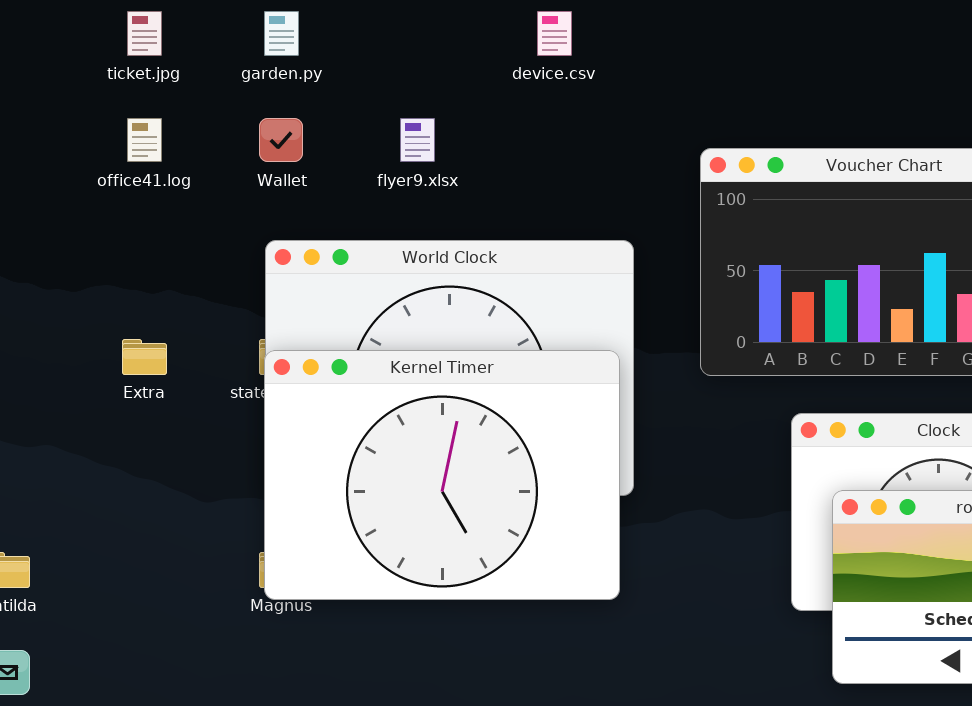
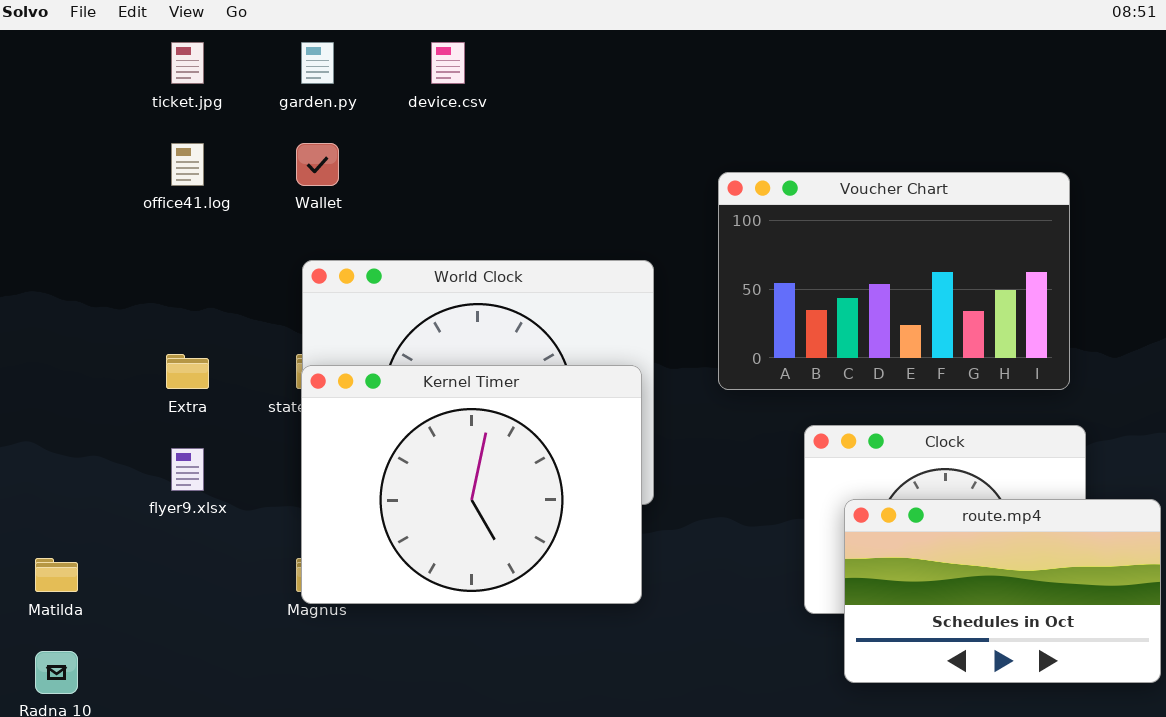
device.csv: [537,11,572,56] -> [431,42,465,84], moved
flyer9.xlsx: [400,118,435,162] -> [171,448,204,491], moved

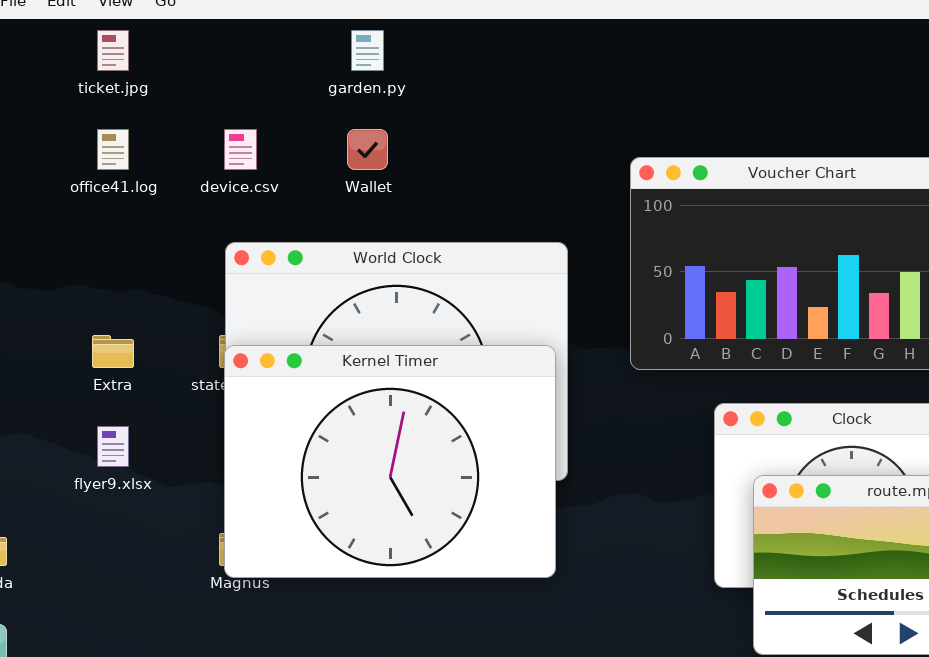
garden.py: [301,42,334,84] -> [351,30,384,71], moved
device.csv: [431,42,465,84] -> [224,129,257,170], moved
Wallet: [296,143,339,186] -> [347,129,388,170], moved

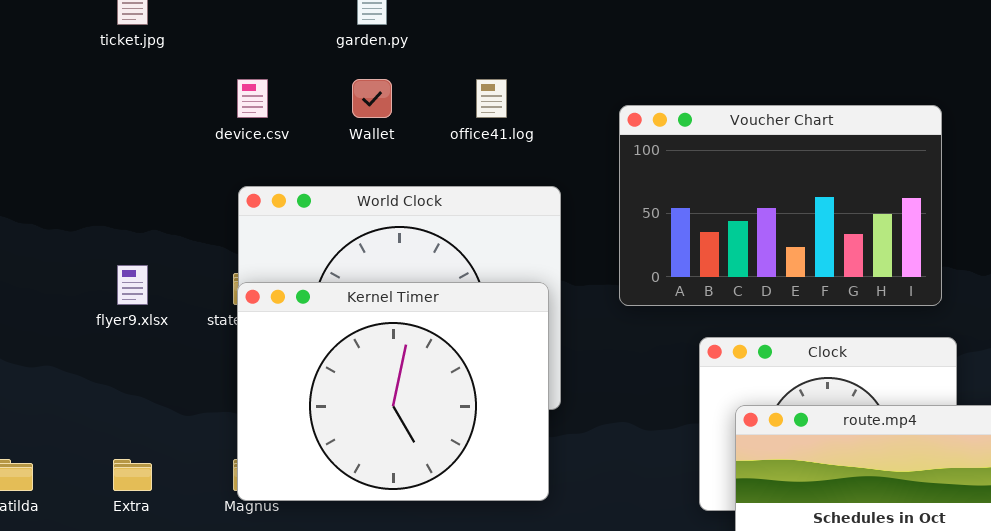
office41.log: [97,129,129,170] -> [476,79,507,118], moved
Extra: [92,335,134,368] -> [113,459,152,491], moved
flyer9.xlsx: [97,426,129,467] -> [117,265,148,305], moved

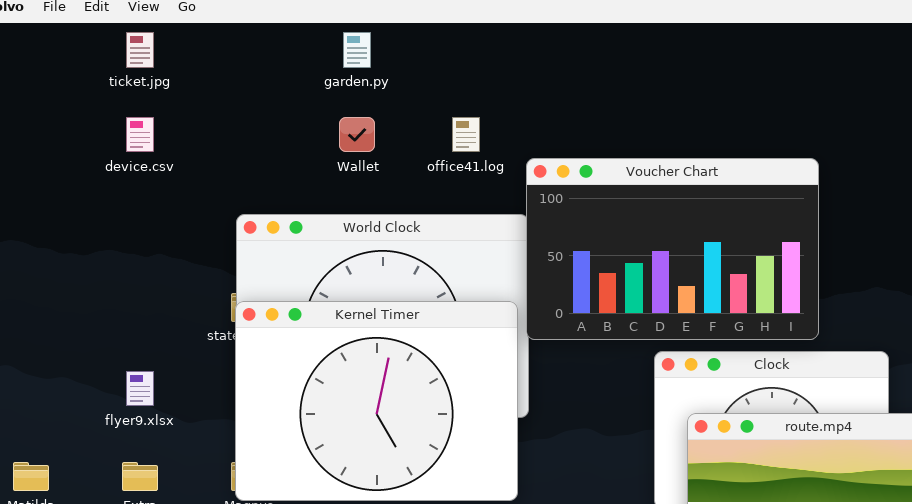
device.csv: [237,79,268,118] -> [126,117,154,152], moved
Voucher Chart: [619,105,942,306] -> [526,158,819,340], moved
flyer9.xlsx: [117,265,148,305] -> [126,371,154,406], moved

